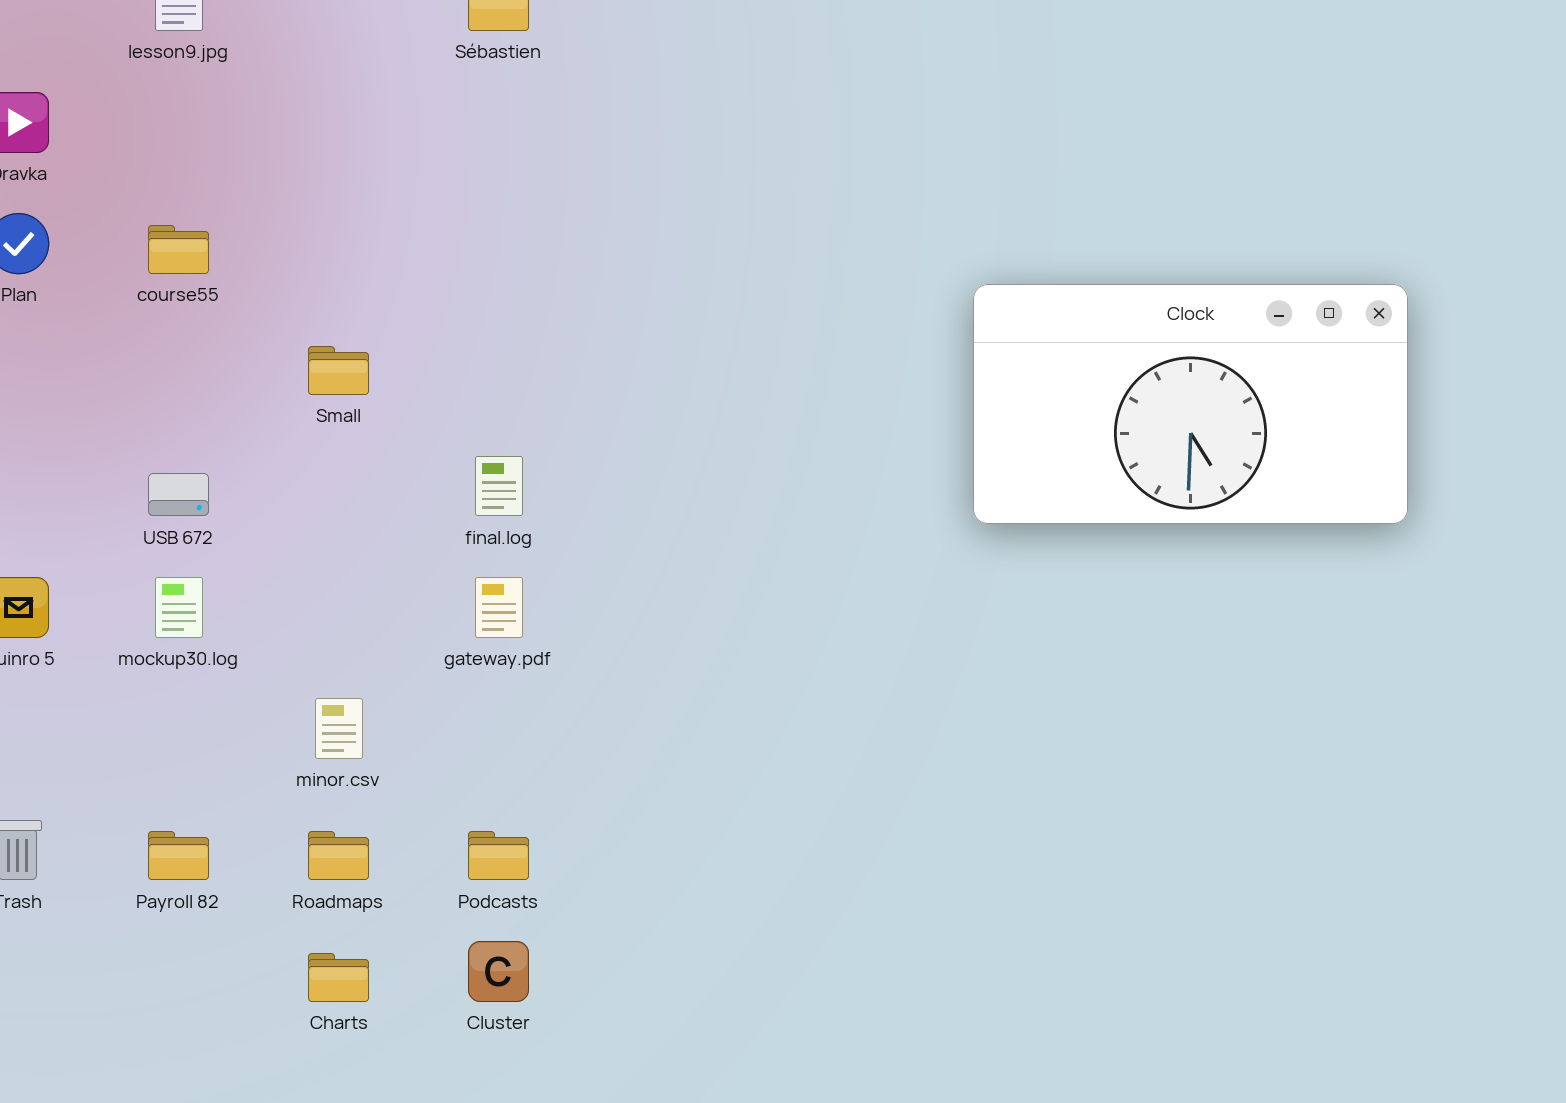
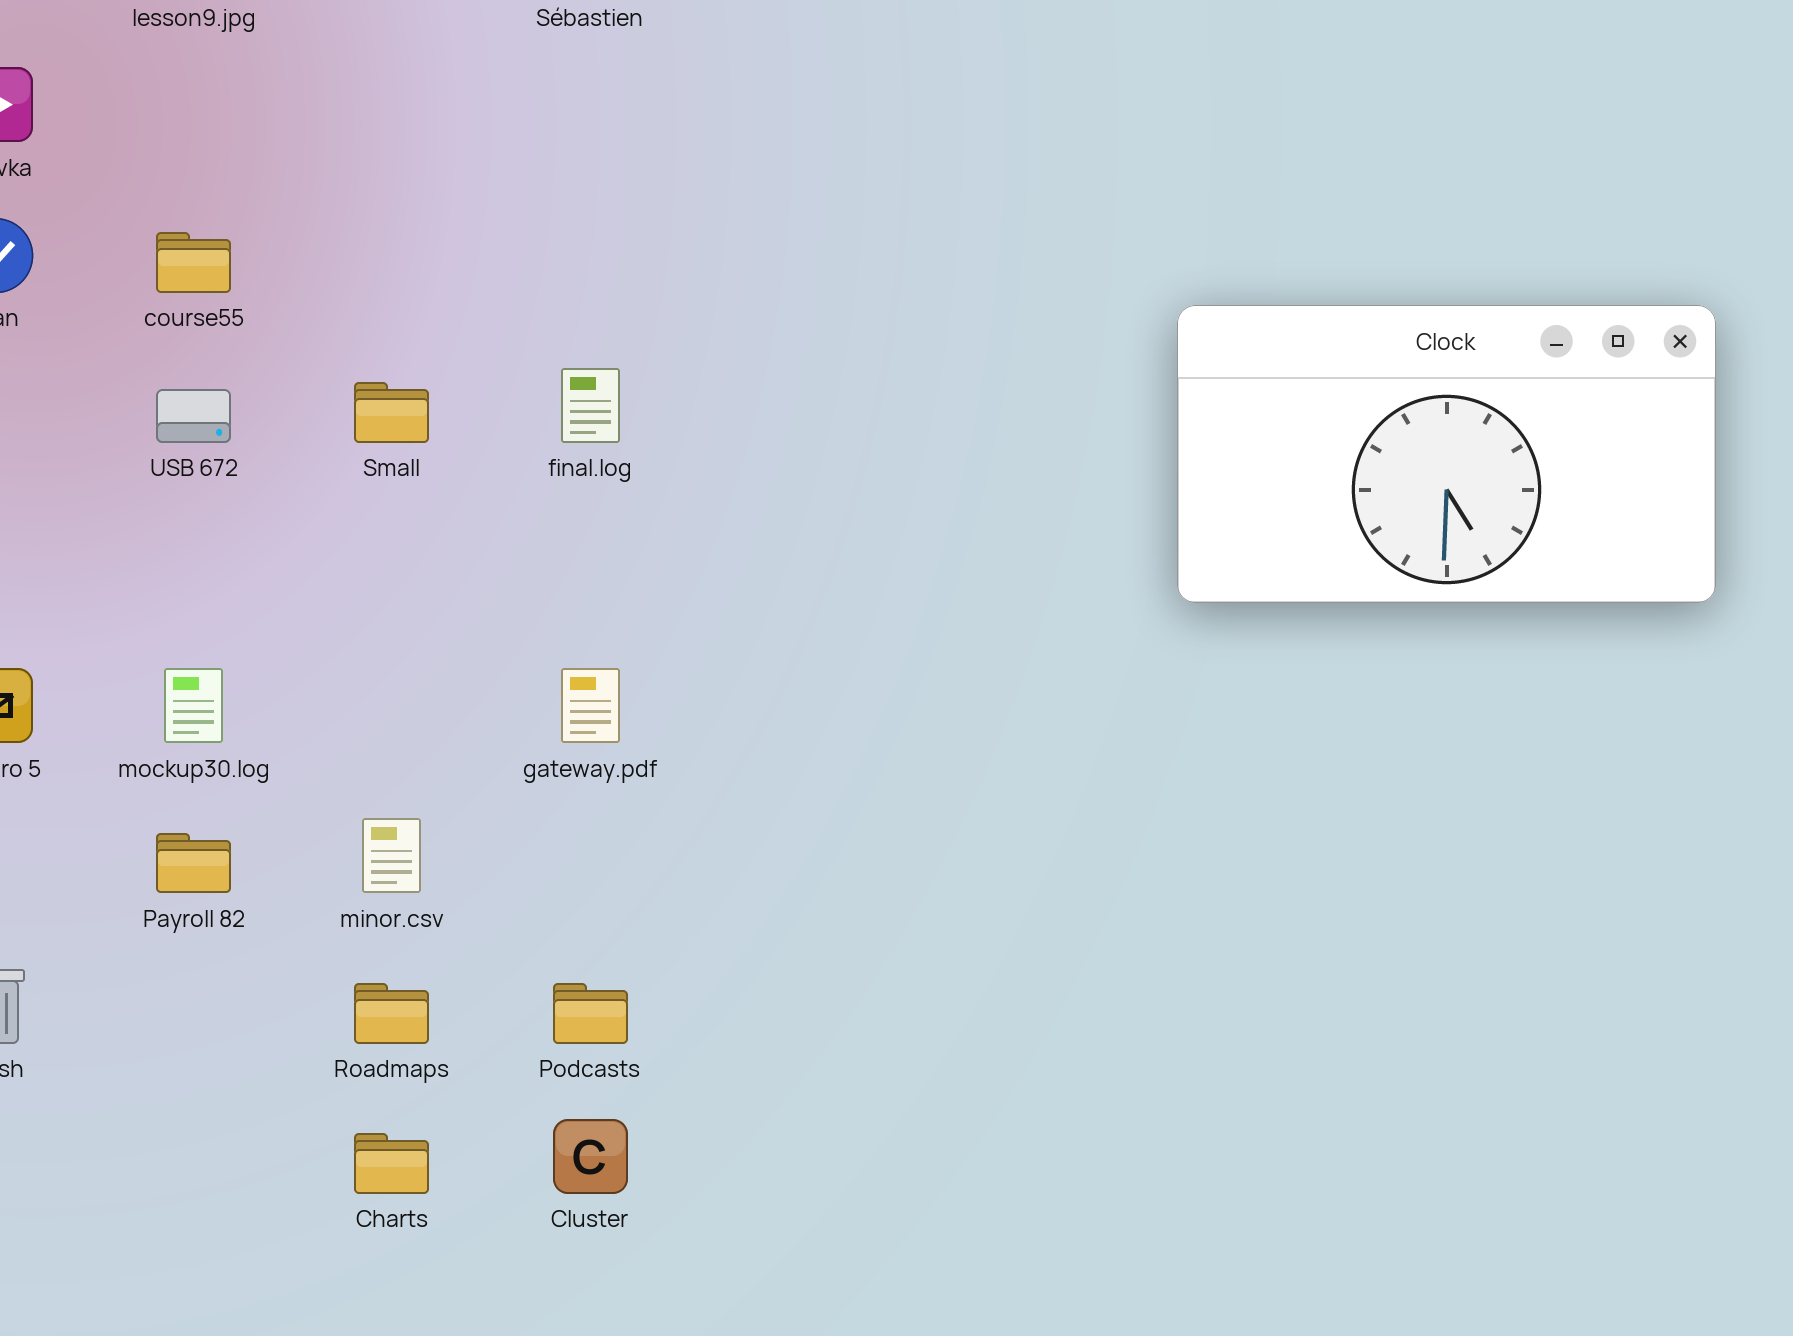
final.log: [475,456,523,516] -> [561,368,620,443], moved
USB 672: [148,473,209,516] -> [156,389,231,443], moved
Payroll 82: [148,831,209,880] -> [156,833,231,893], moved

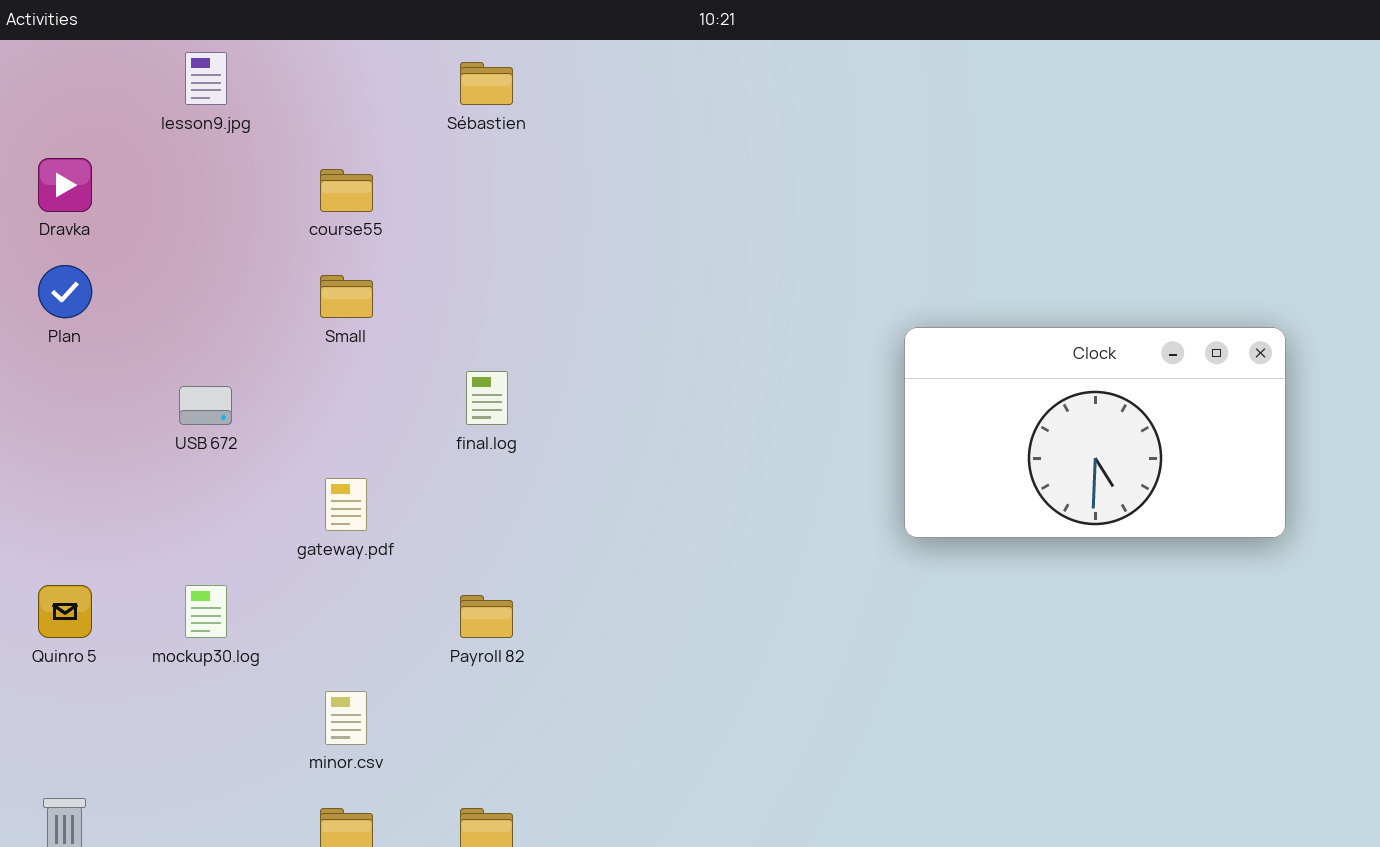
course55: [156,232,231,293] -> [320,169,373,212], moved
Small: [354,382,429,443] -> [320,275,373,318], moved
gateway.pdf: [561,668,620,743] -> [325,478,367,531], moved
Payroll 82: [156,833,231,893] -> [460,595,513,638], moved

